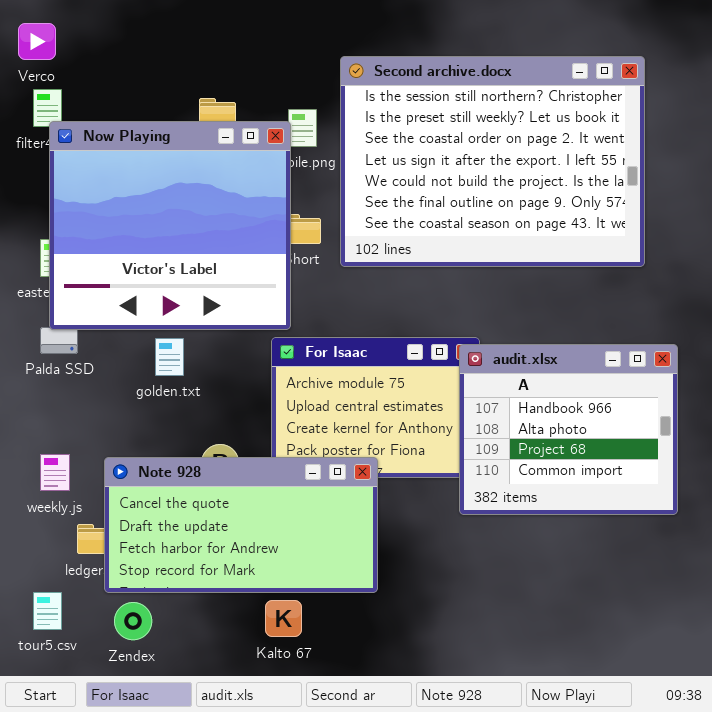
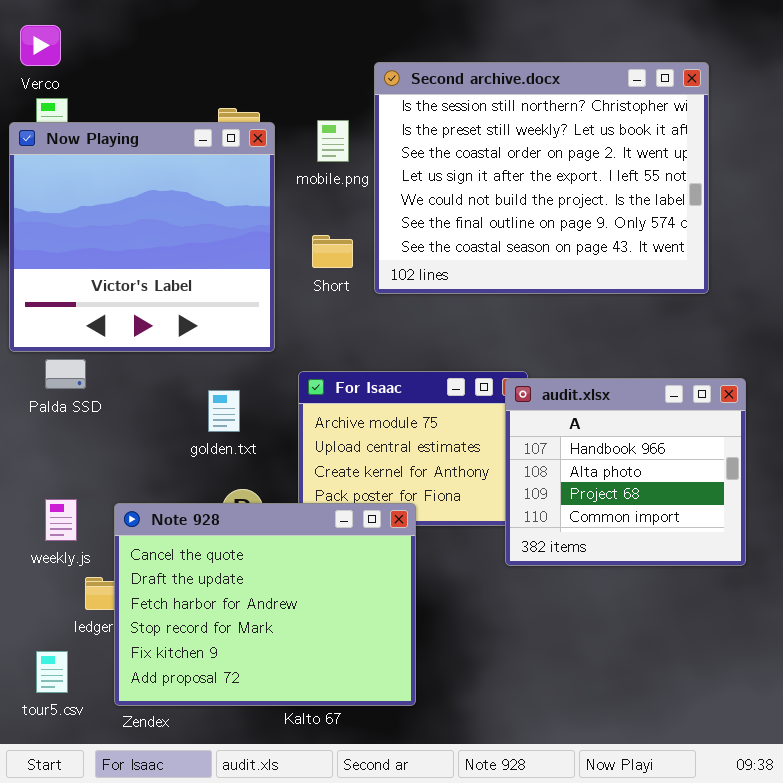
Now Playing: [49,121,291,330] -> [9,122,275,352], moved
golden.txt: [155,338,184,376] -> [208,390,240,432], moved
Note 928: [104,457,378,593] -> [114,503,416,706], resized

